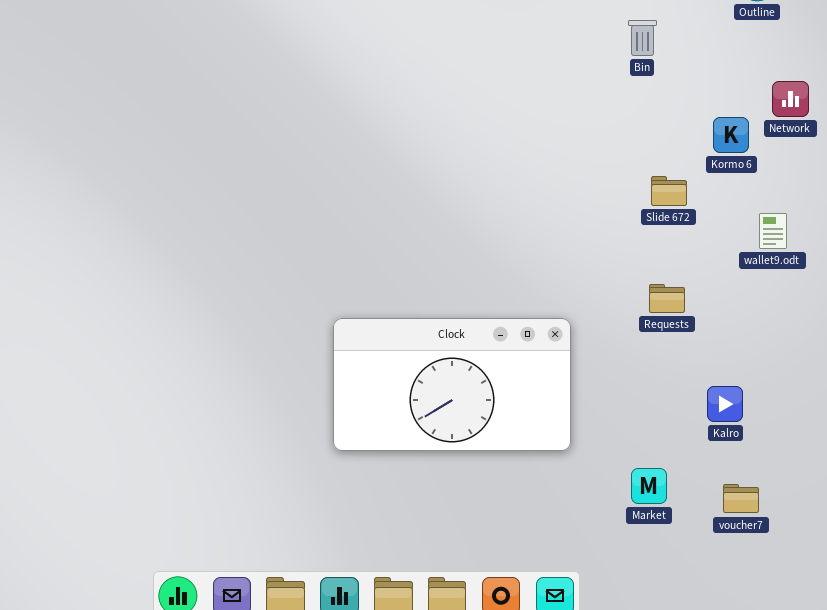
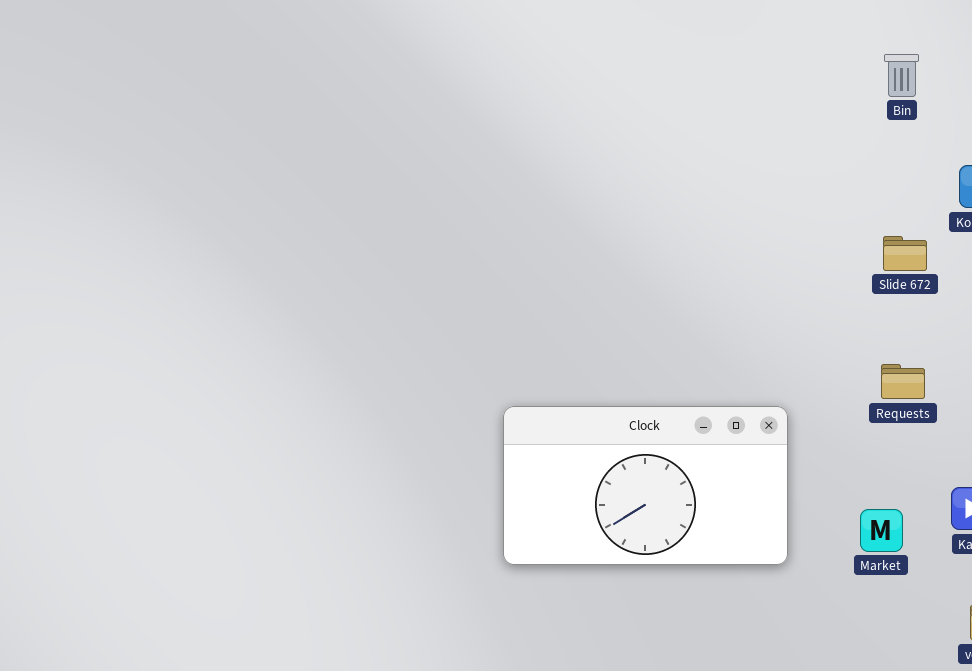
Bin: [628,20,657,56] -> [884,54,919,97], moved
Market: [631,468,667,504] -> [860,509,903,552], moved

